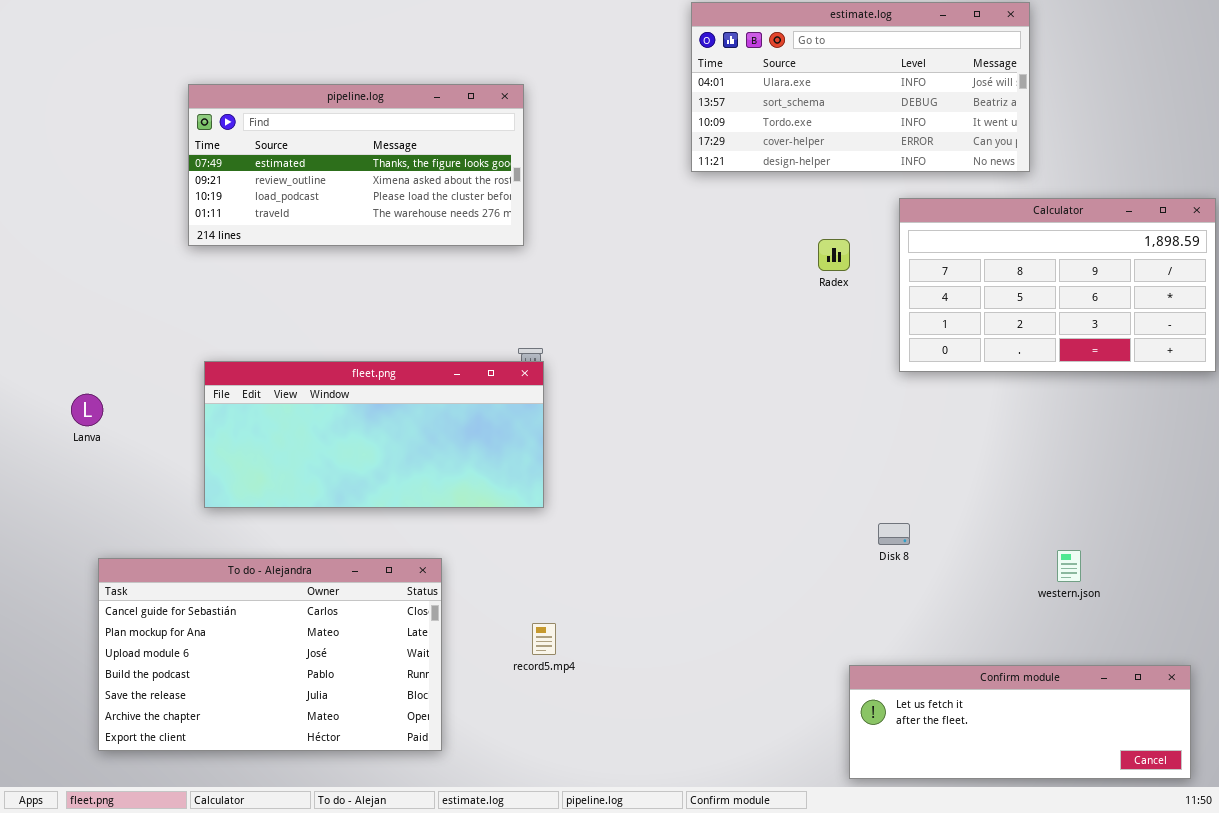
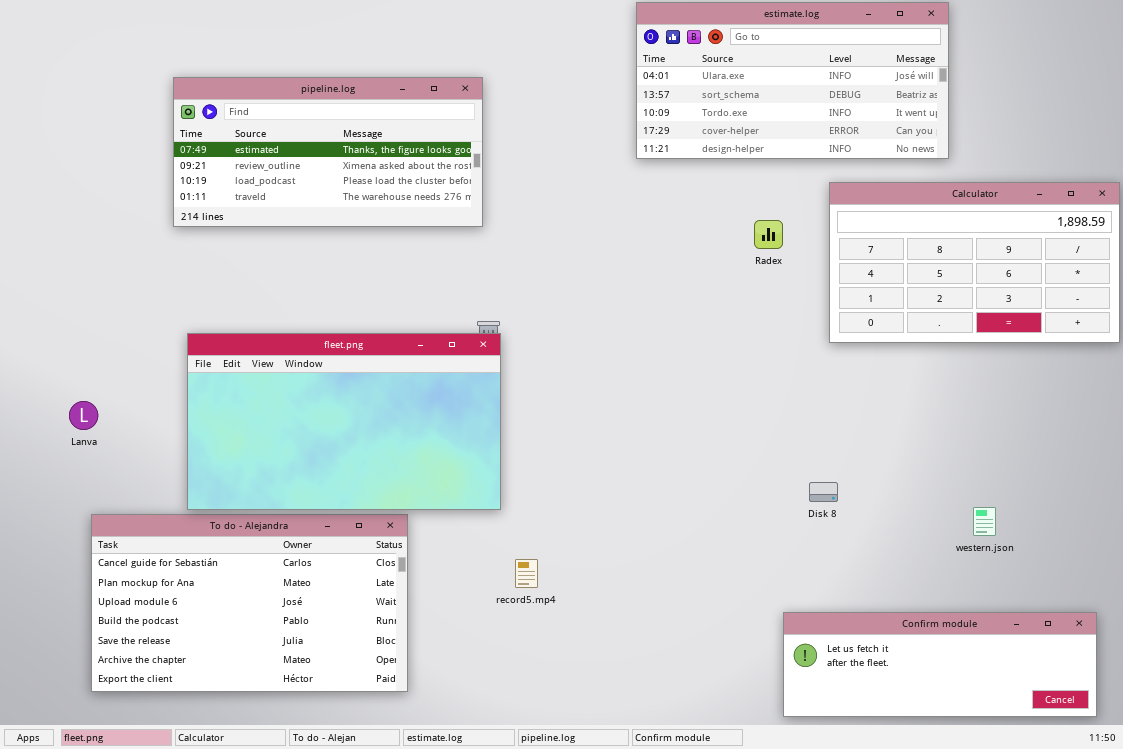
fleet.png: [204,361,544,508] -> [187,333,501,510], resized
Lanva: [71,394,103,426] -> [69,401,98,430], moved
record5.mp4: [532,623,556,655] -> [515,559,538,588], moved

